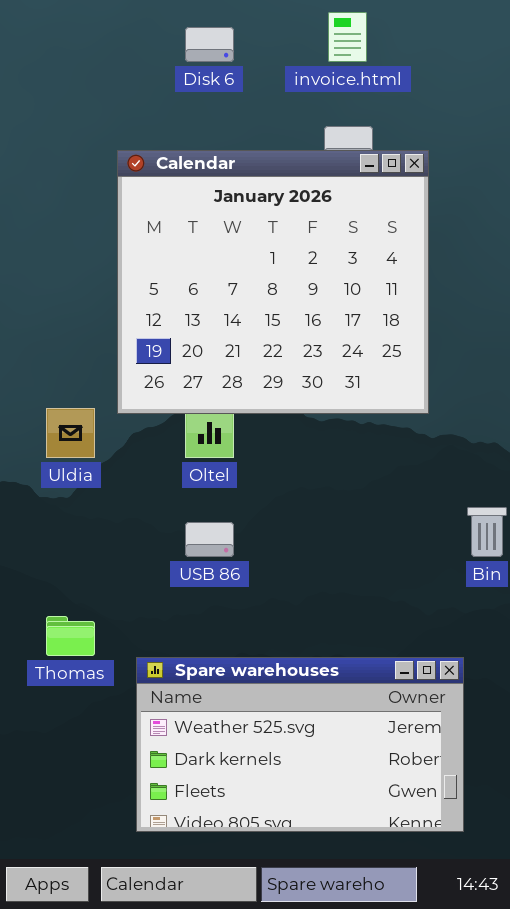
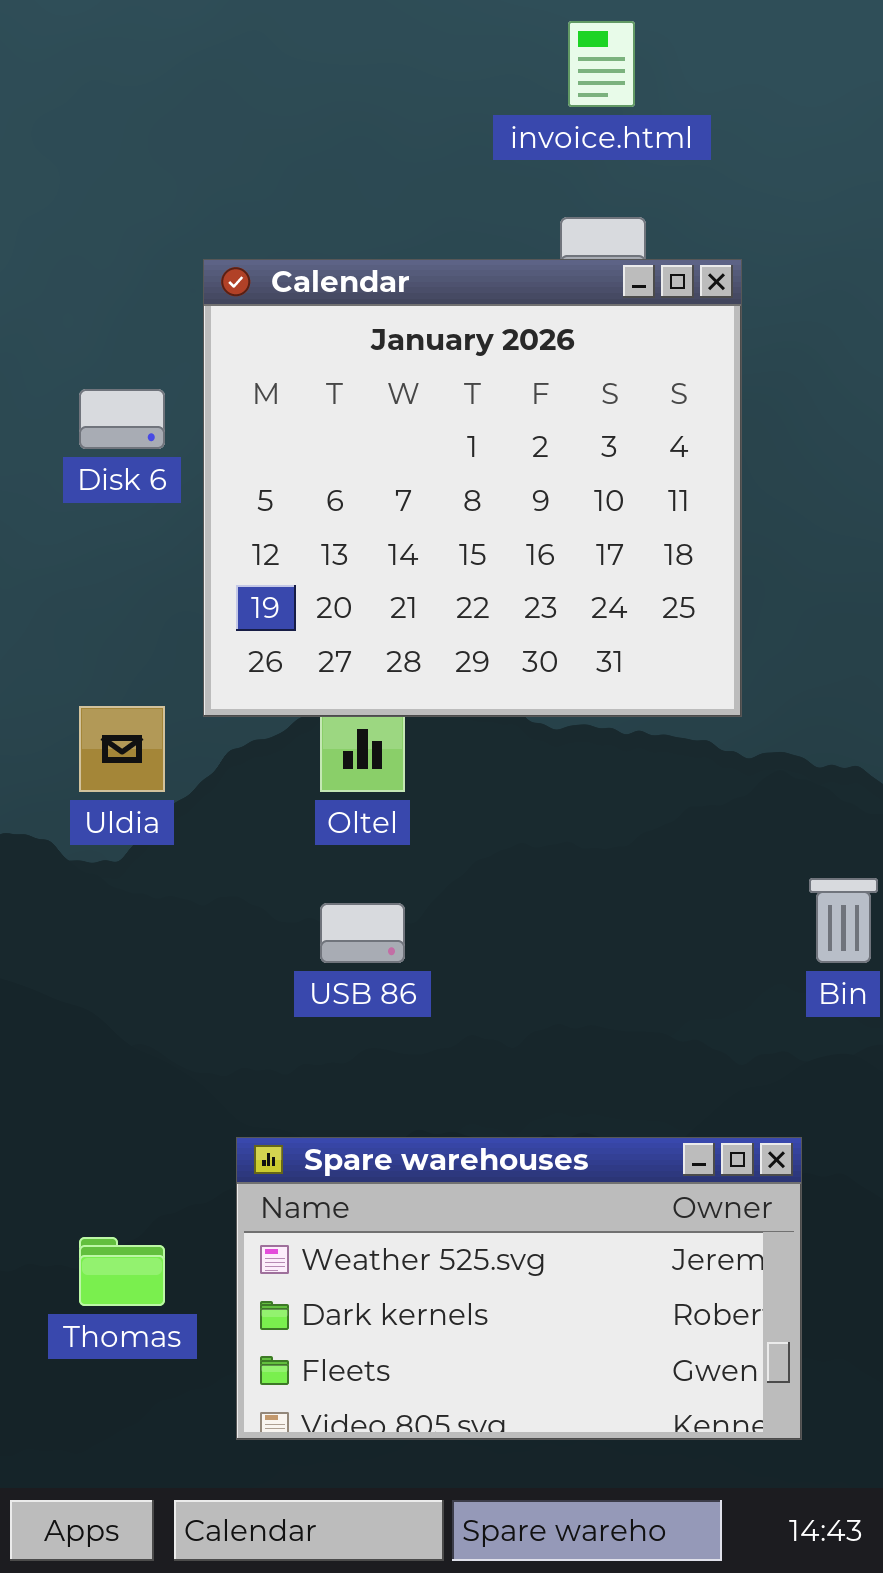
Disk 6: [185,27,234,62] -> [79,389,165,449], moved
Thomas: [46,616,95,656] -> [79,1237,165,1306], moved

